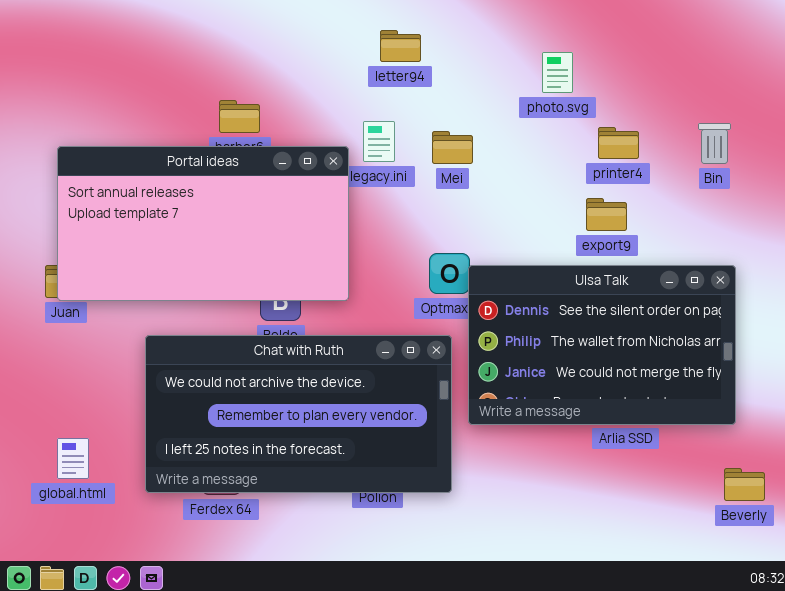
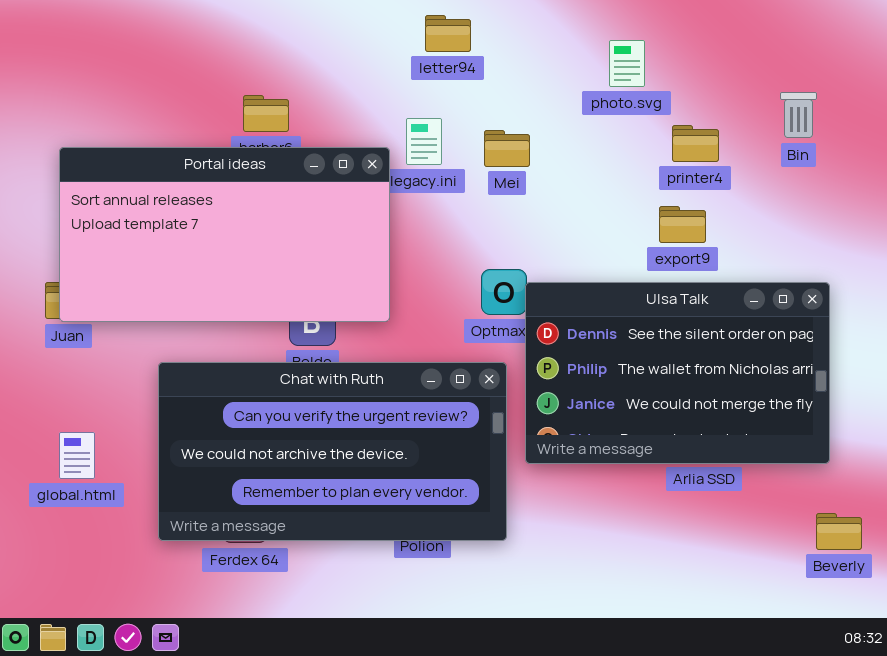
Bin: [698,123,731,164] -> [780,92,817,138], moved
Chat with Ruth: [145,335,452,493] -> [158,362,507,541], scrolled up 1 row
global.html: [57,438,89,479] -> [59,432,95,479], moved

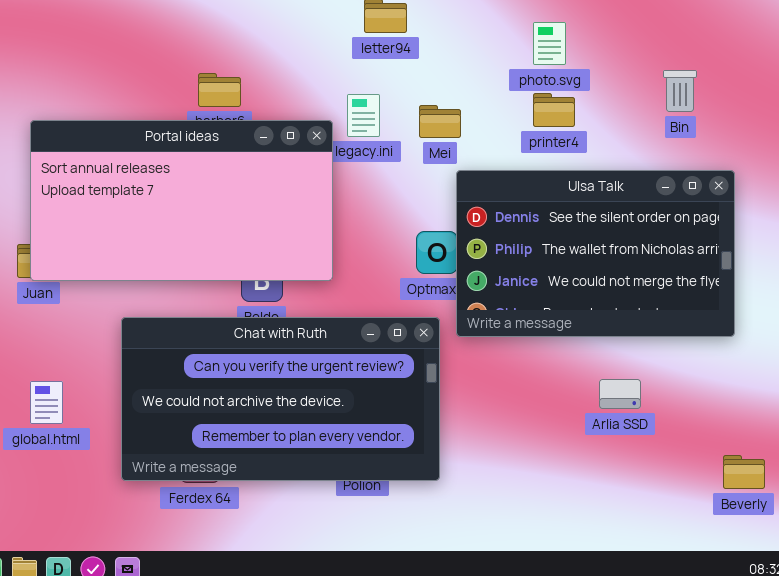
Bin: [780,92,817,138] -> [663,70,697,112], moved
printer4: [672,125,719,162] -> [533,93,575,127], moved
Ulsa Talk: [525,282,830,464] -> [456,170,735,337], moved

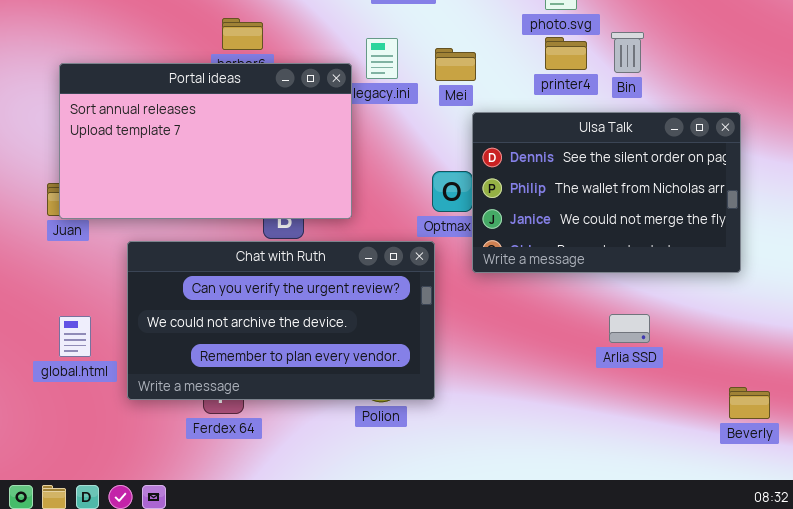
Bin: [663,70,697,112] -> [611,32,644,73], moved
Chat with Ruth: [121,317,440,481] -> [127,241,435,400], moved

